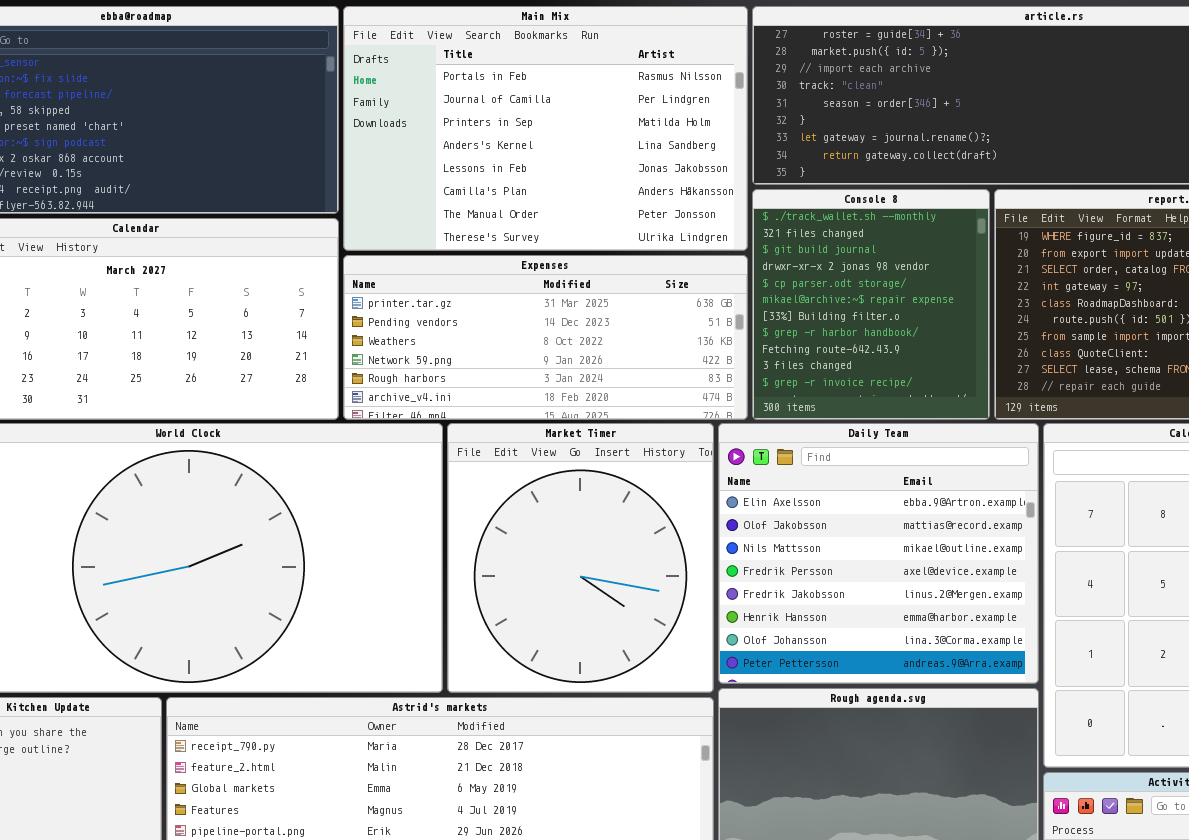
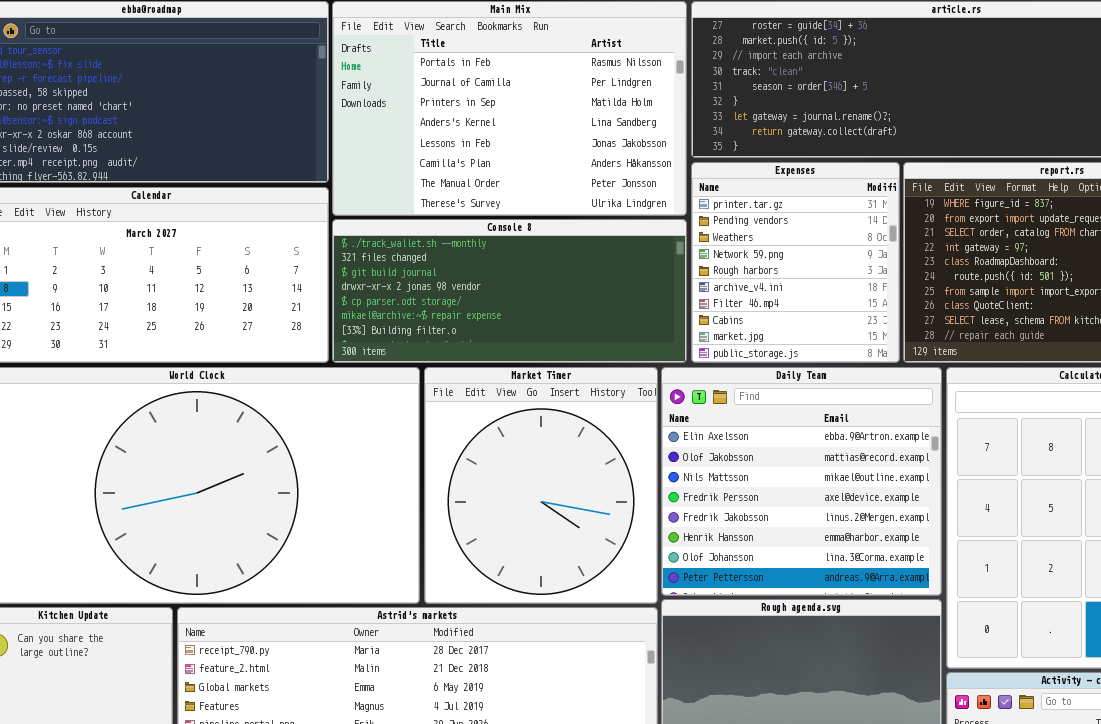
Console 8: [752,189,990,420] -> [332,219,687,363], moved, resized
Expenses: [343,255,748,420] -> [691,162,900,363], moved, resized

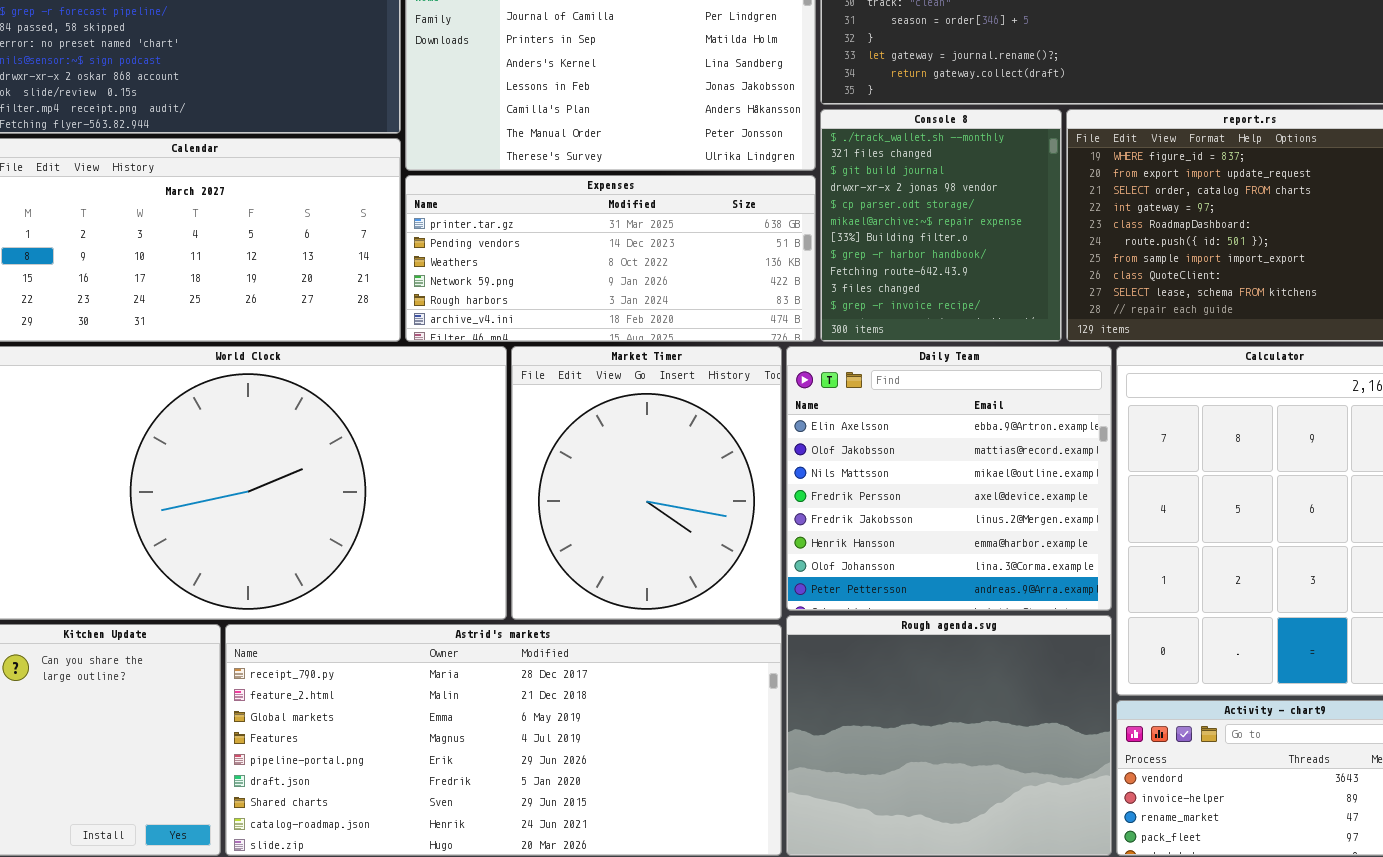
Expenses: [691,162,900,363] -> [405,175,816,342], moved, resized
Console 8: [332,219,687,363] -> [820,109,1062,342], moved, resized

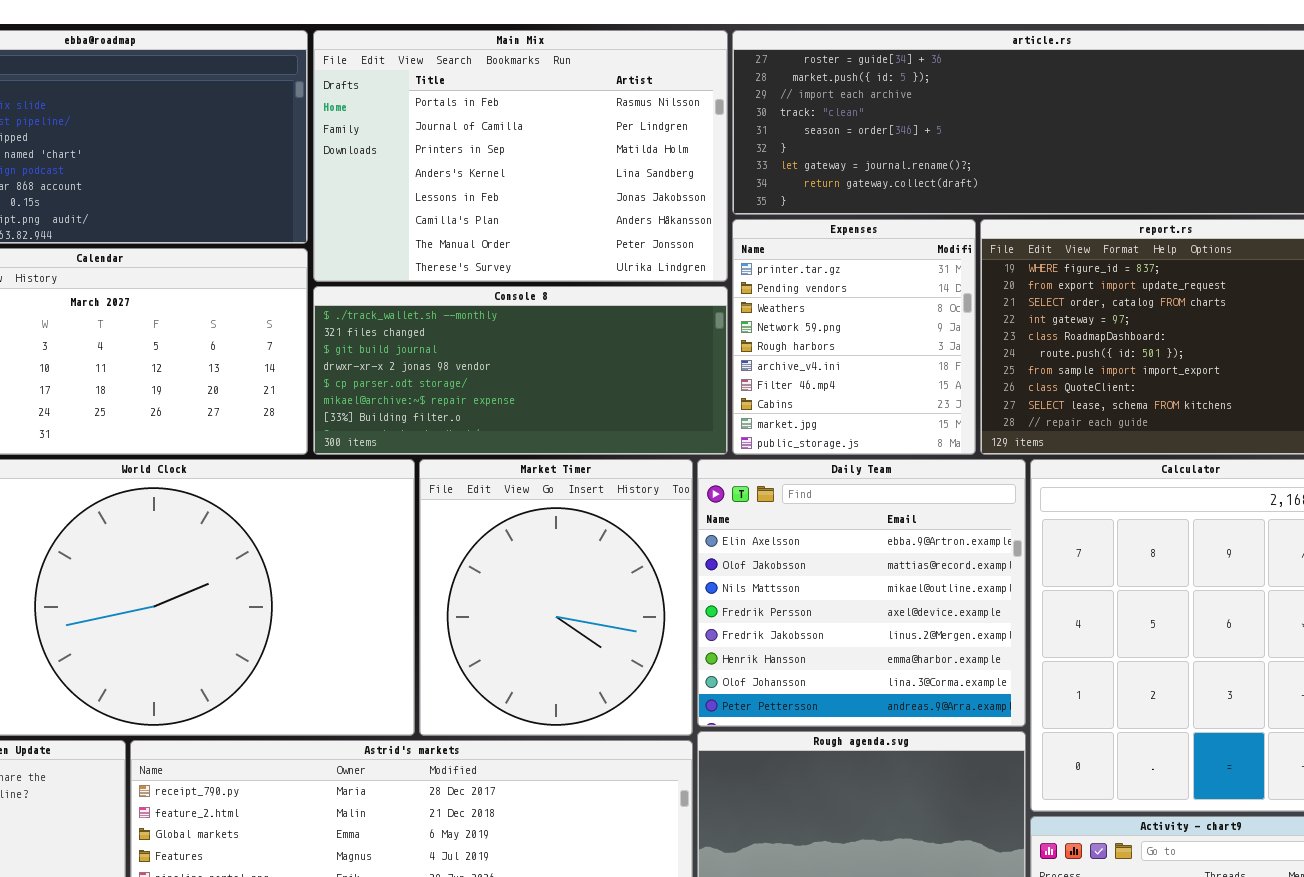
Console 8: [820,109,1062,342] -> [313,286,728,455], moved, resized
Expenses: [405,175,816,342] -> [732,219,976,455], moved, resized

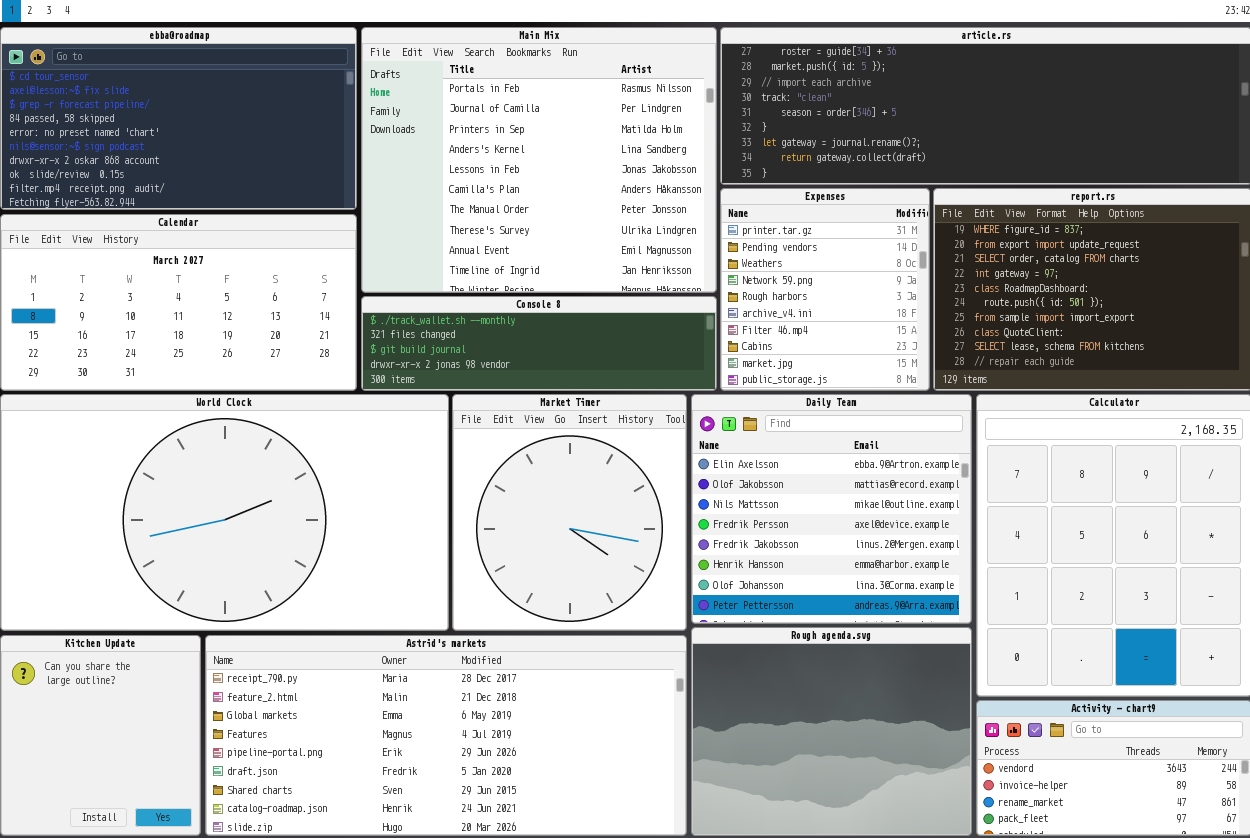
Main Mix: [313,30,728,282] -> [361,27,717,293], resized
Console 8: [313,286,728,455] -> [361,296,717,391], resized

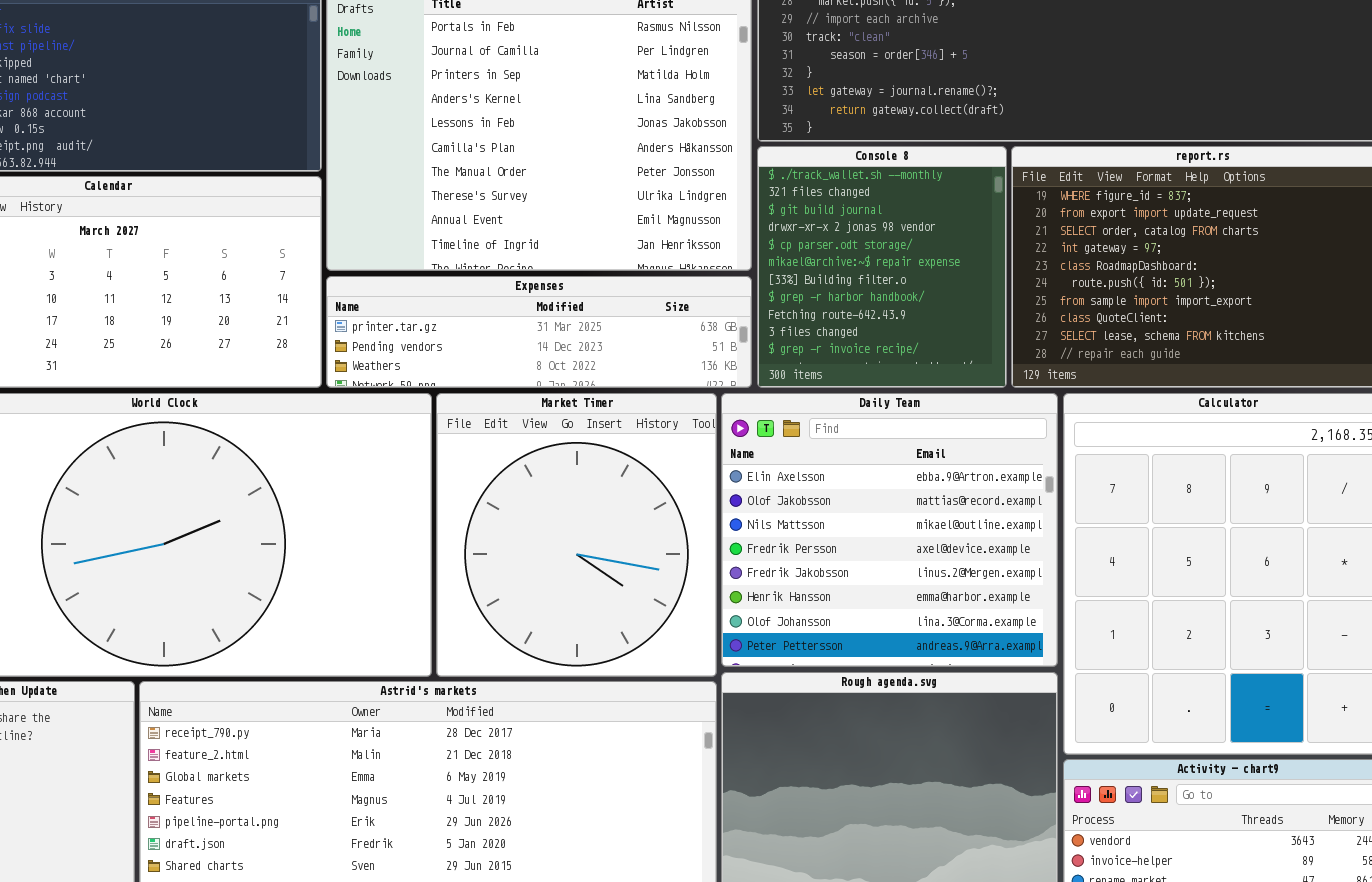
Expenses: [720,188,930,391] -> [326,276,752,388], moved, resized
Console 8: [361,296,717,391] -> [757,146,1007,388], moved, resized

